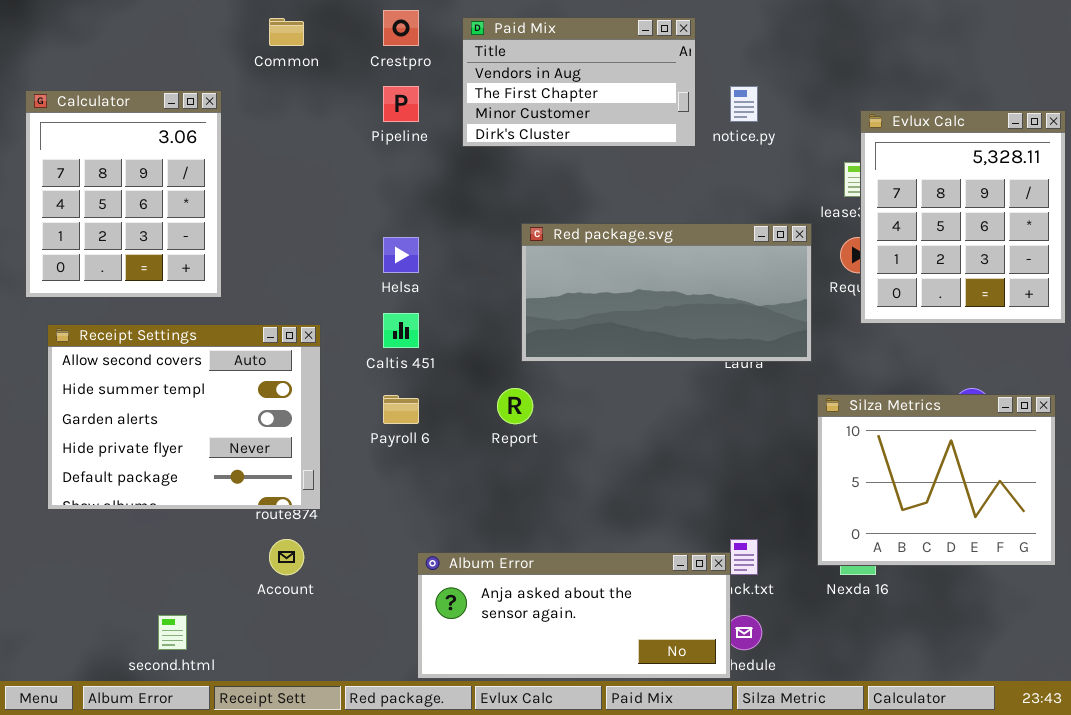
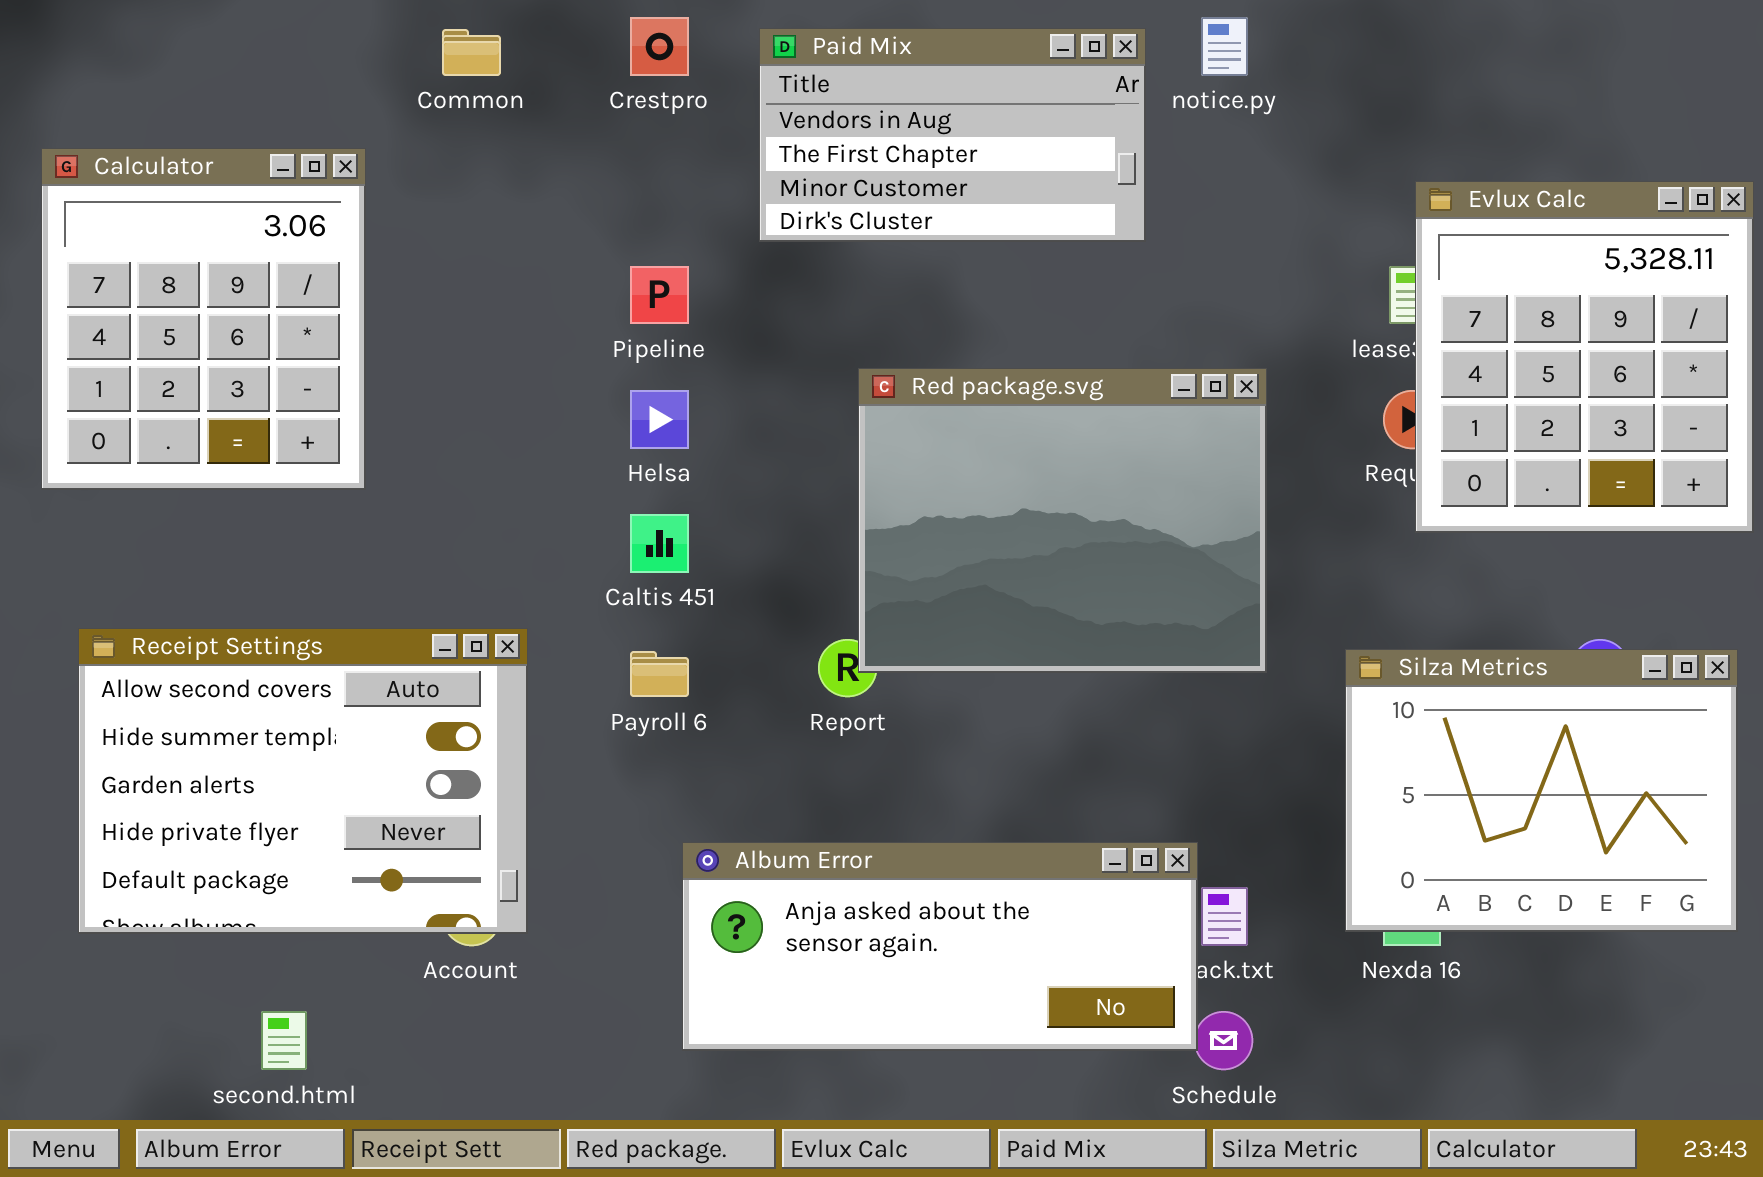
Pipeline: [383,86,419,122] -> [630,266,689,324], moved
notice.py: [730,86,758,122] -> [1201,17,1248,76], moved
Red package.svg: [521,223,812,362] -> [858,368,1267,673], resized
Receipt Settings: [47,324,321,510] -> [78,628,528,934], moved
Album Error: [417,552,731,679] -> [682,842,1198,1051], moved

